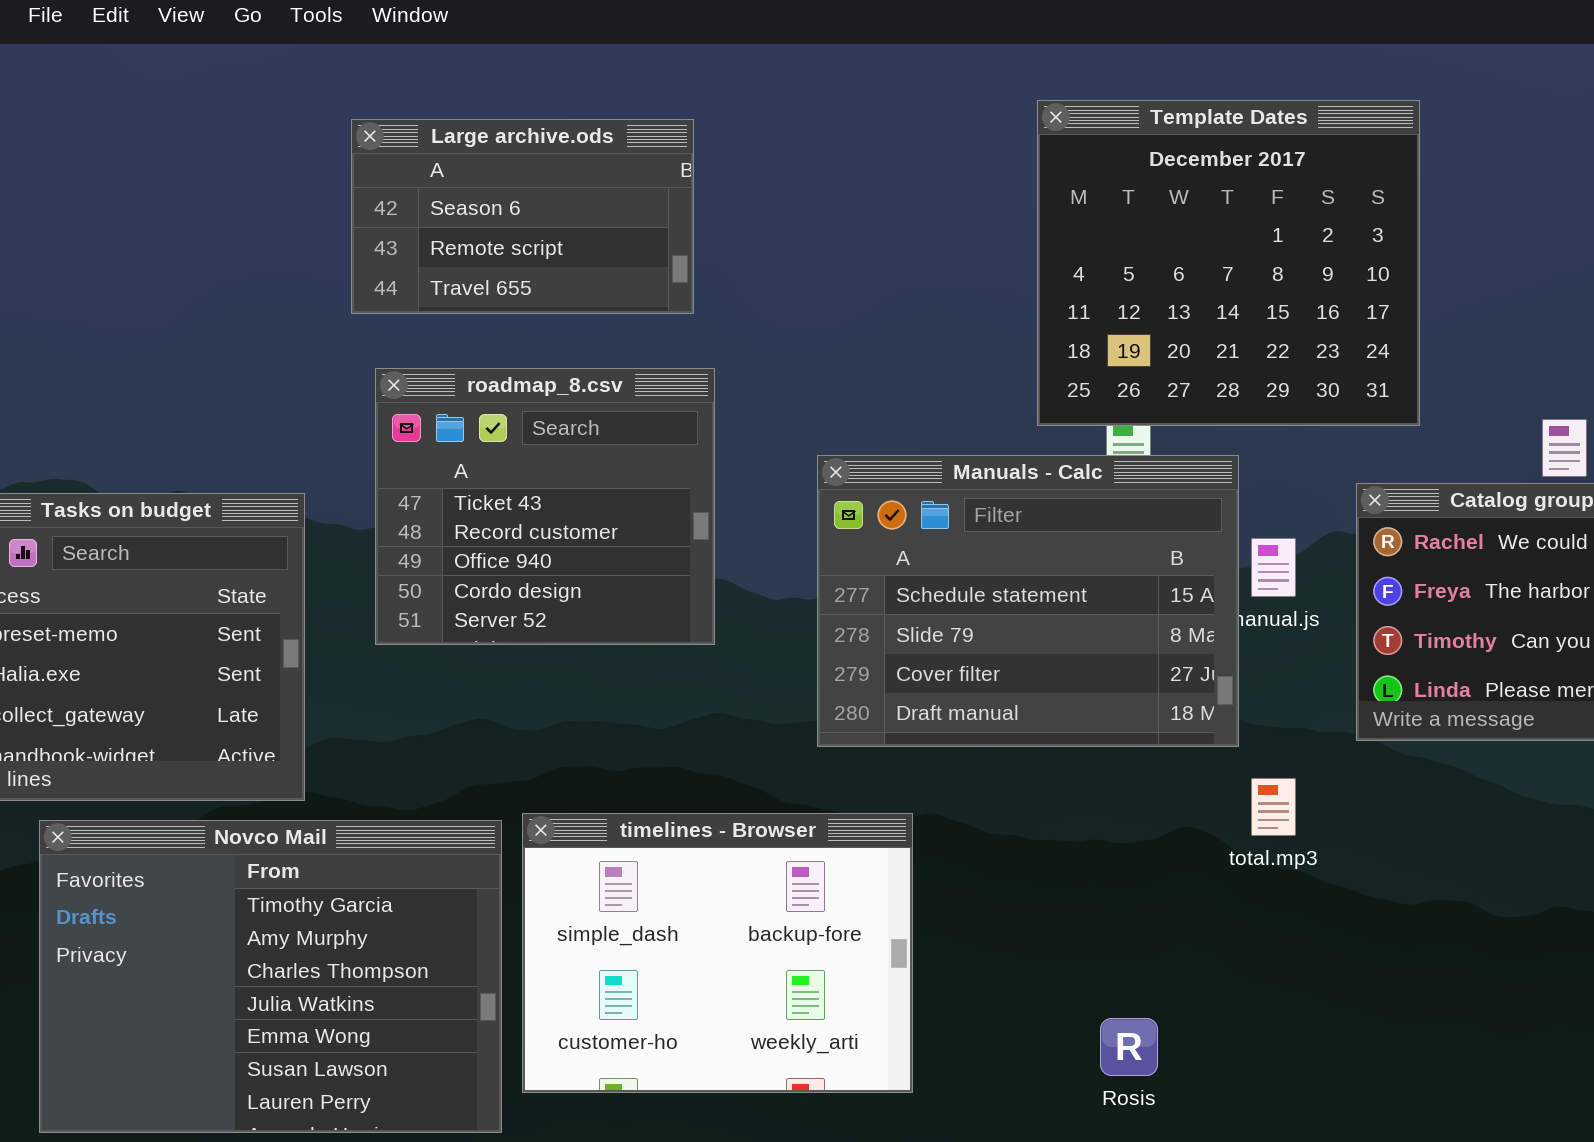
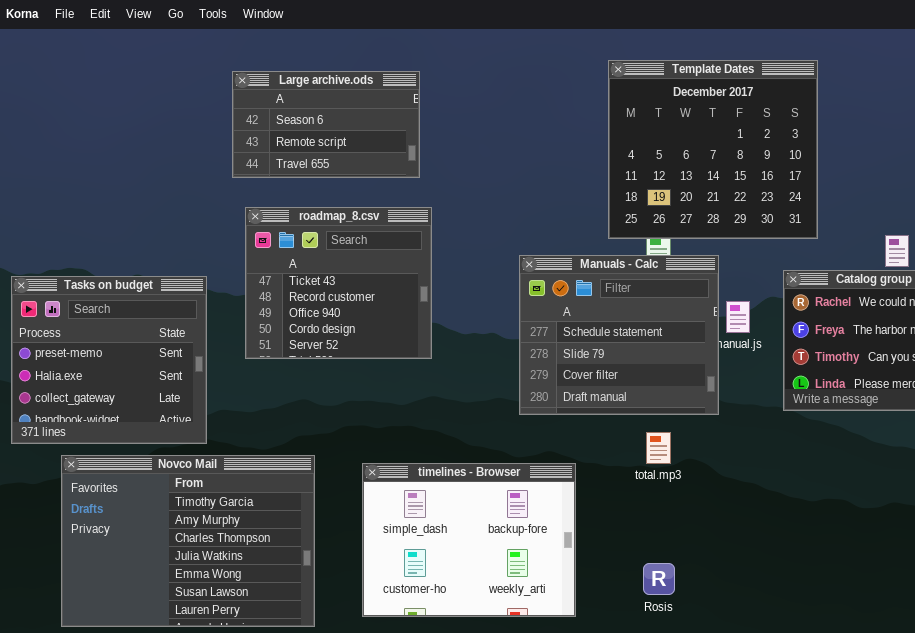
Manuals - Calc: [817,455,1239,747] -> [519,255,719,415], resized
total.mp3: [1251,778,1296,836] -> [646,432,671,464], moved
timelines - Browser: [522,813,913,1093] -> [362,463,576,617], moved

